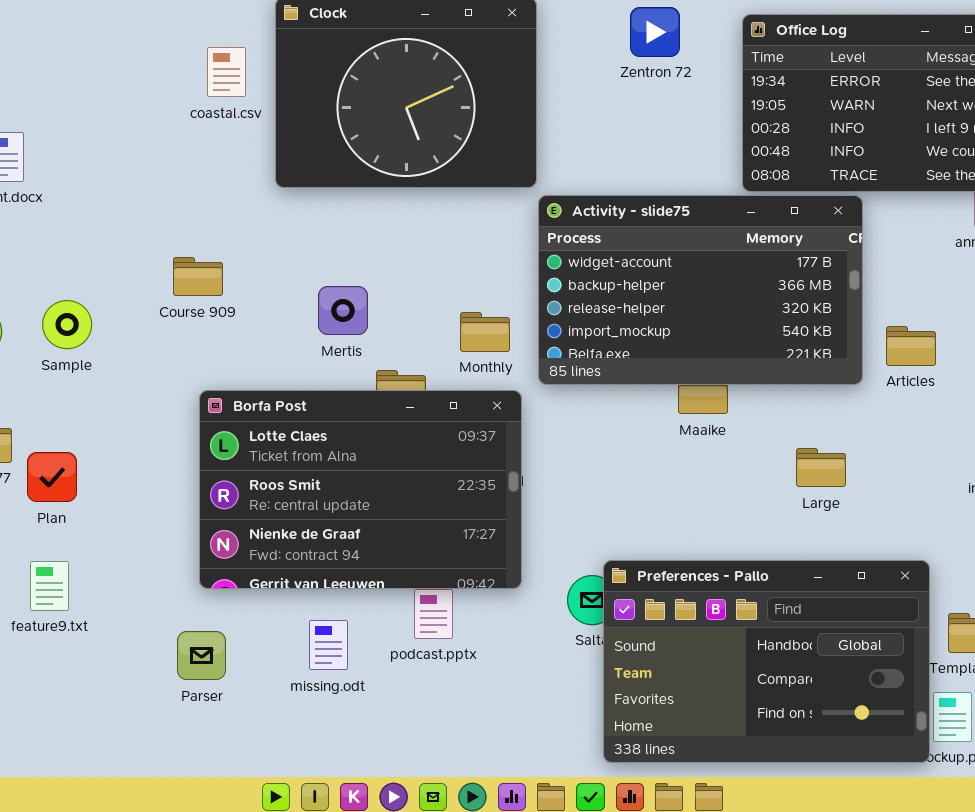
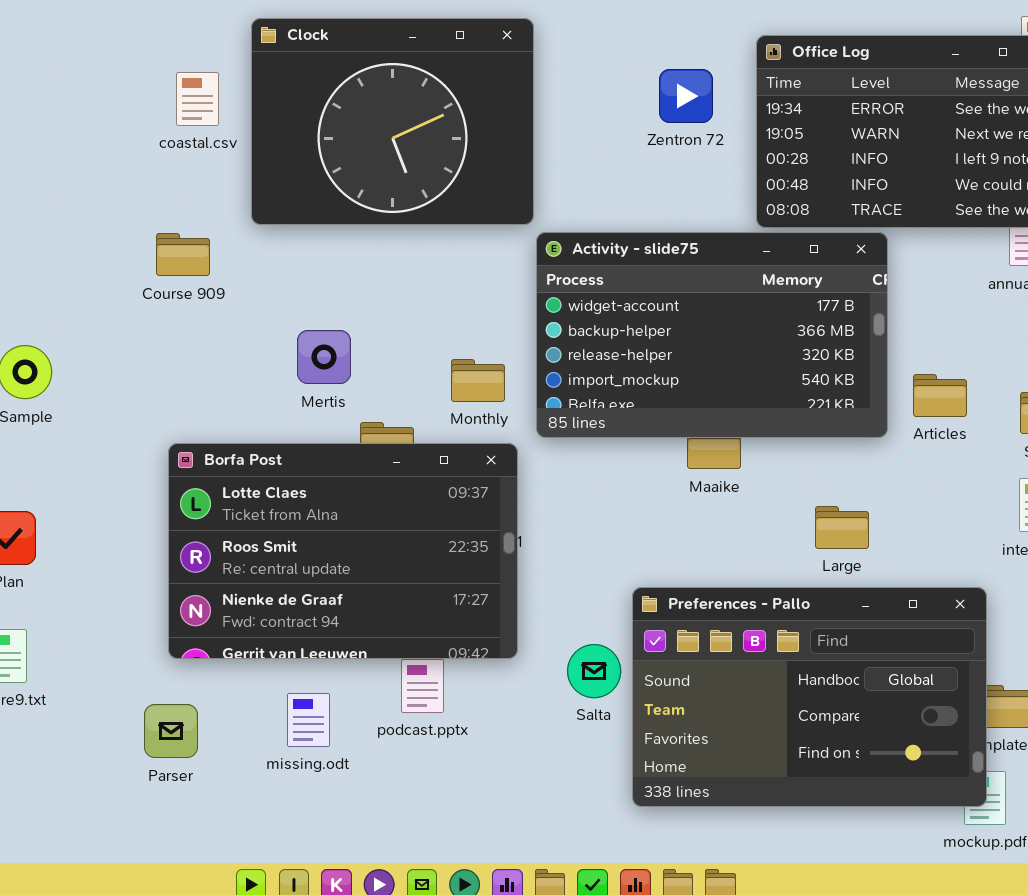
Zentron 72: [630,7,680,57] -> [659,69,713,123], moved
Course 909: [173,257,223,296] -> [156,233,210,276], moved
Preferences - Pallo: [603,560,930,763] -> [632,587,987,807], moved

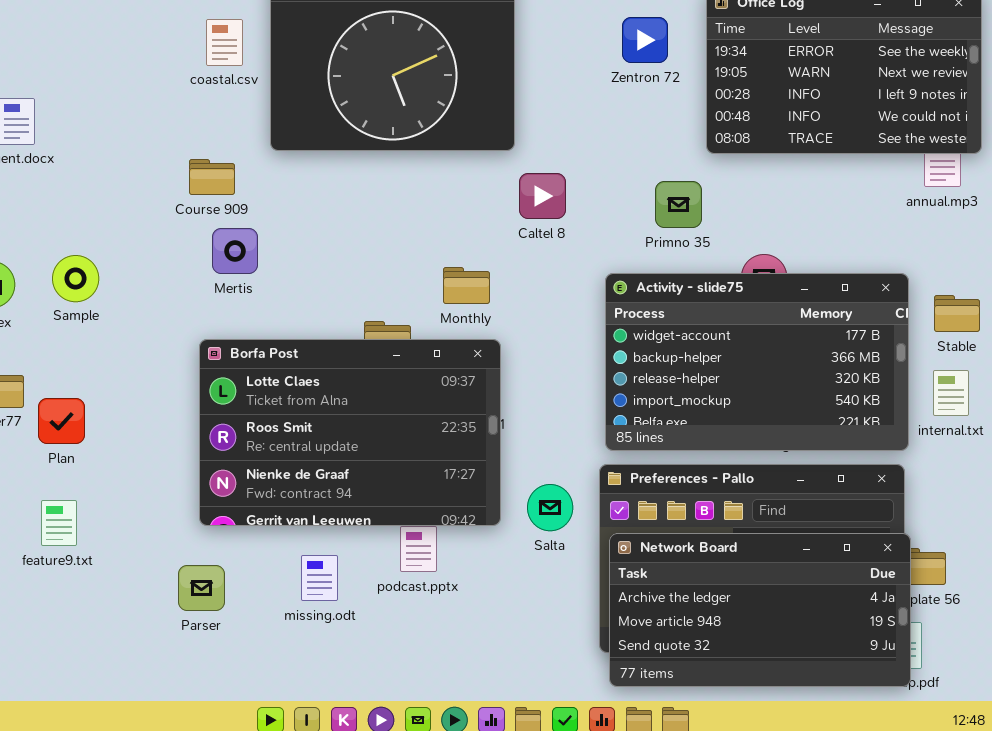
Activity - slide75: [536,232,888,438] -> [605,273,909,451], moved
Mertis: [297,330,351,384] -> [212,228,258,274], moved
Salta: [567,644,621,698] -> [527,484,573,531], moved
Network Board: none -> [609,533,911,687], opened

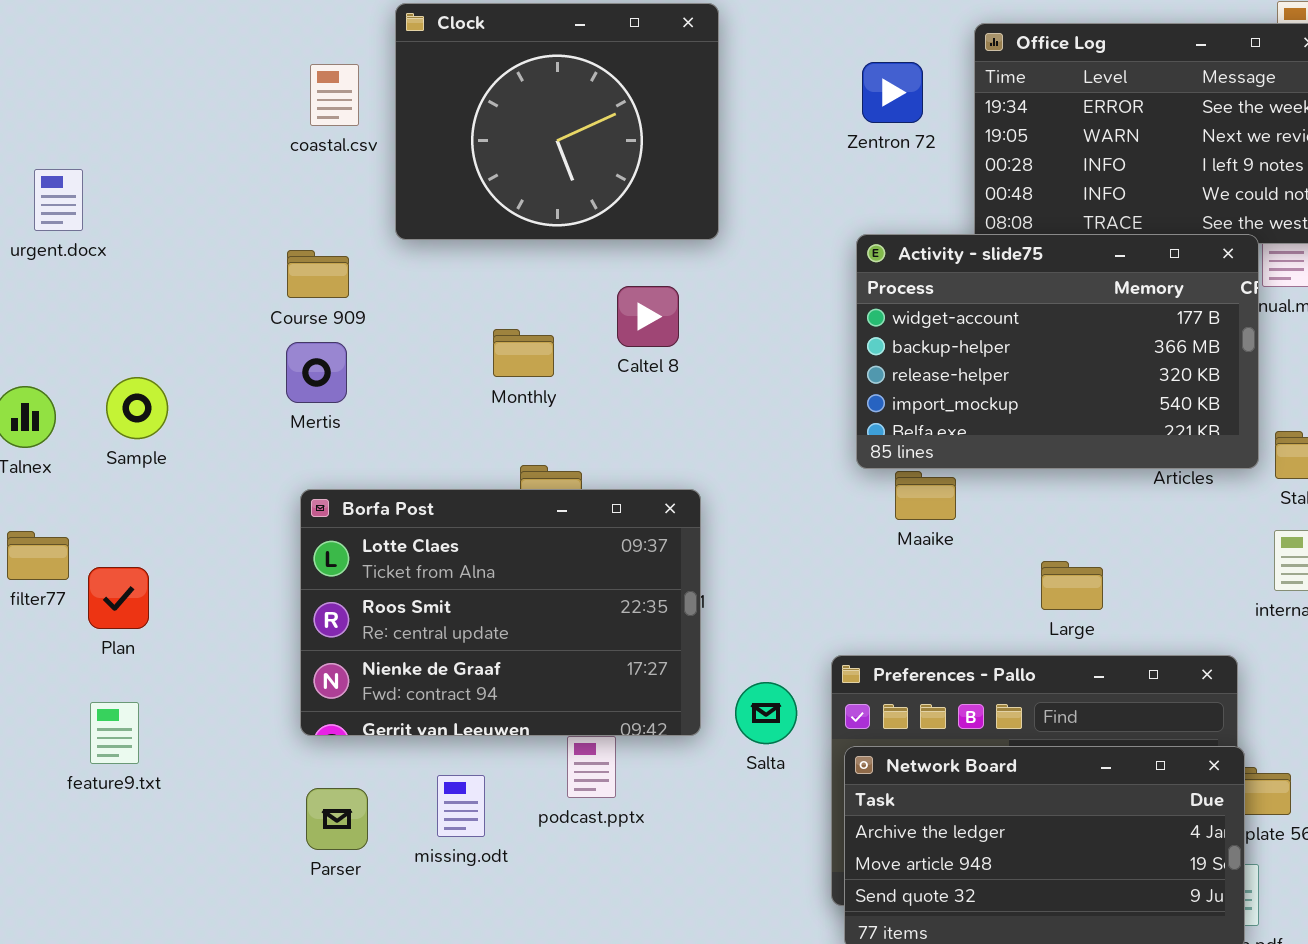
Caltel 8: [519,173,566,219] -> [617,286,679,347], moved
Mertis: [212,228,258,274] -> [286,342,347,403], moved
Monthly: [443,267,490,304] -> [493,329,554,377], moved
Activity - slide75: [605,273,909,451] -> [856,234,1259,469], moved
Parser: [178,565,225,611] -> [306,788,368,850], moved

